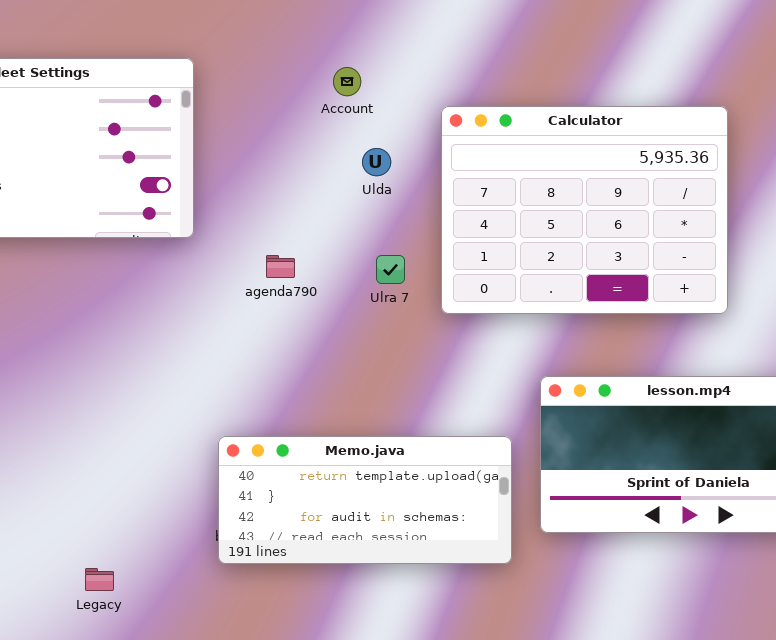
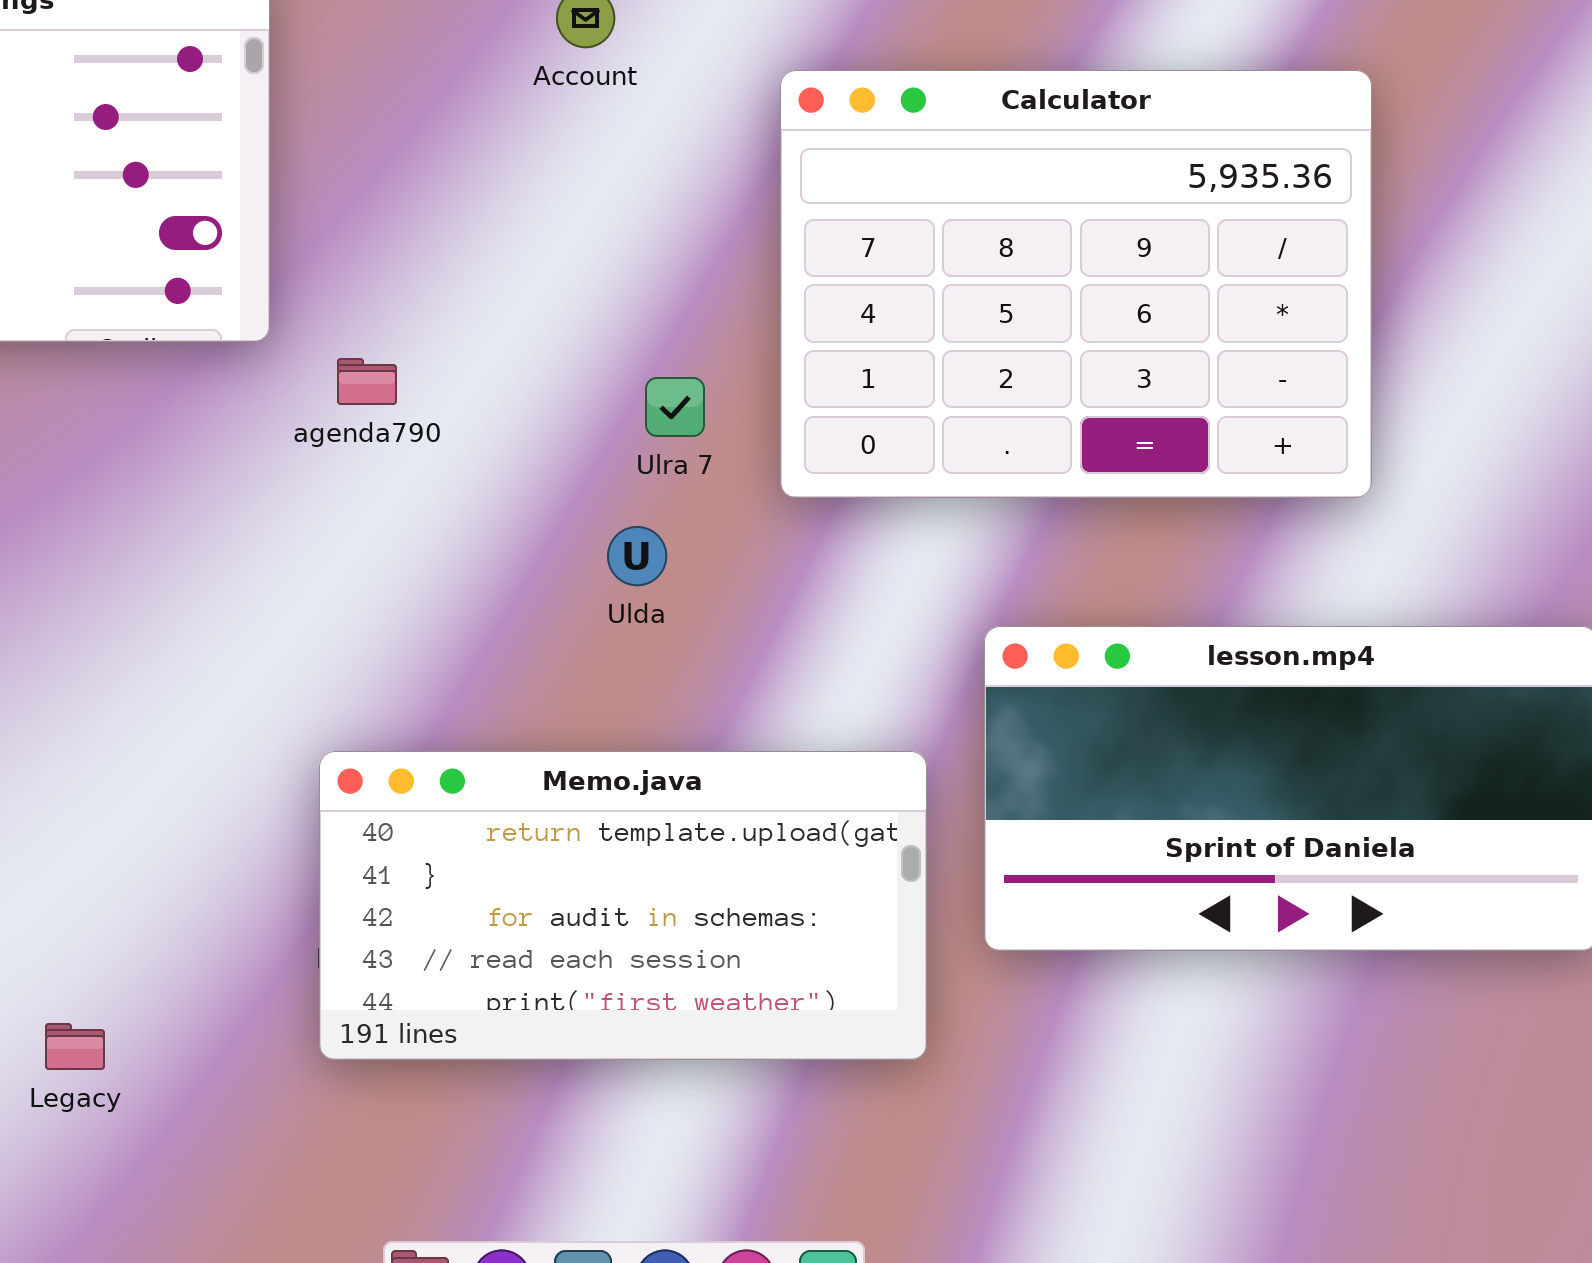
Ulda: [362,148,391,176] -> [607,526,667,586], moved
agenda790: [266,255,295,278] -> [337,358,397,405], moved
Memo.java: [218,436,512,564] -> [319,751,927,1060], resized

